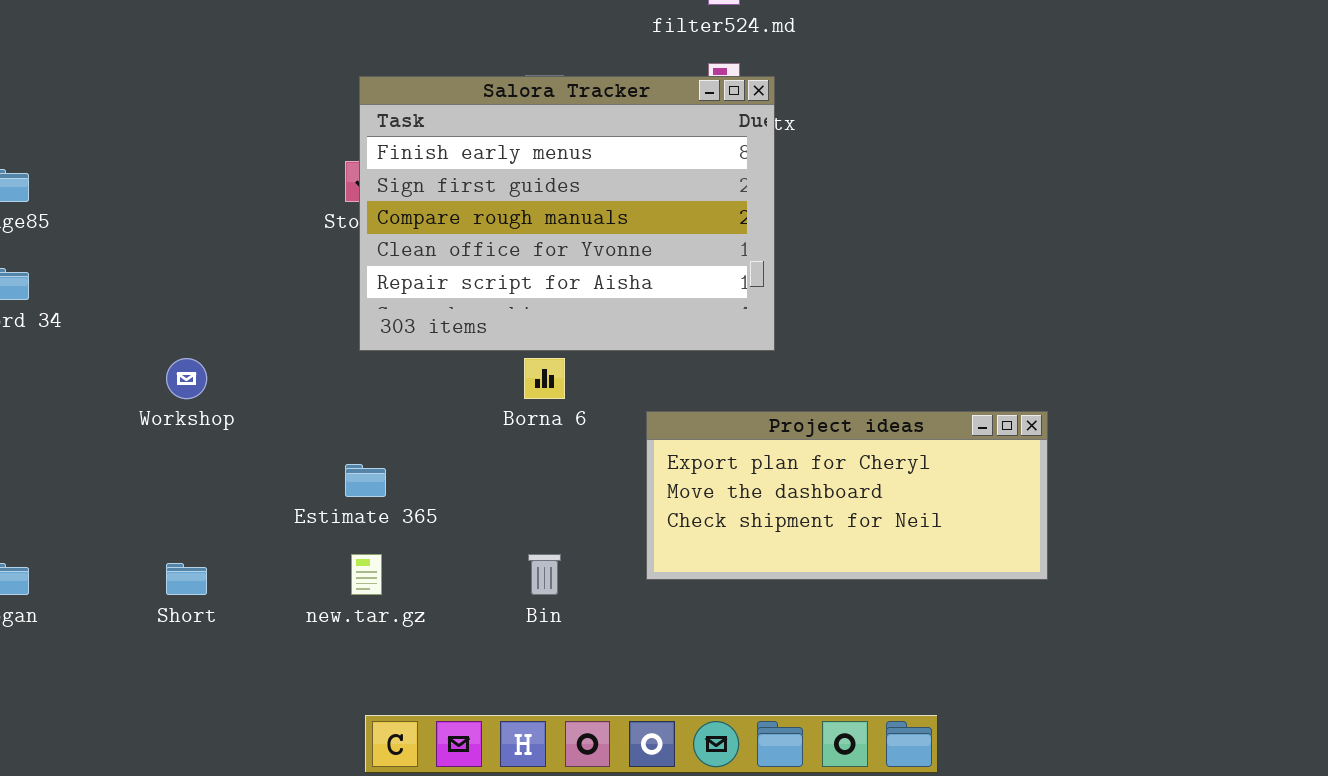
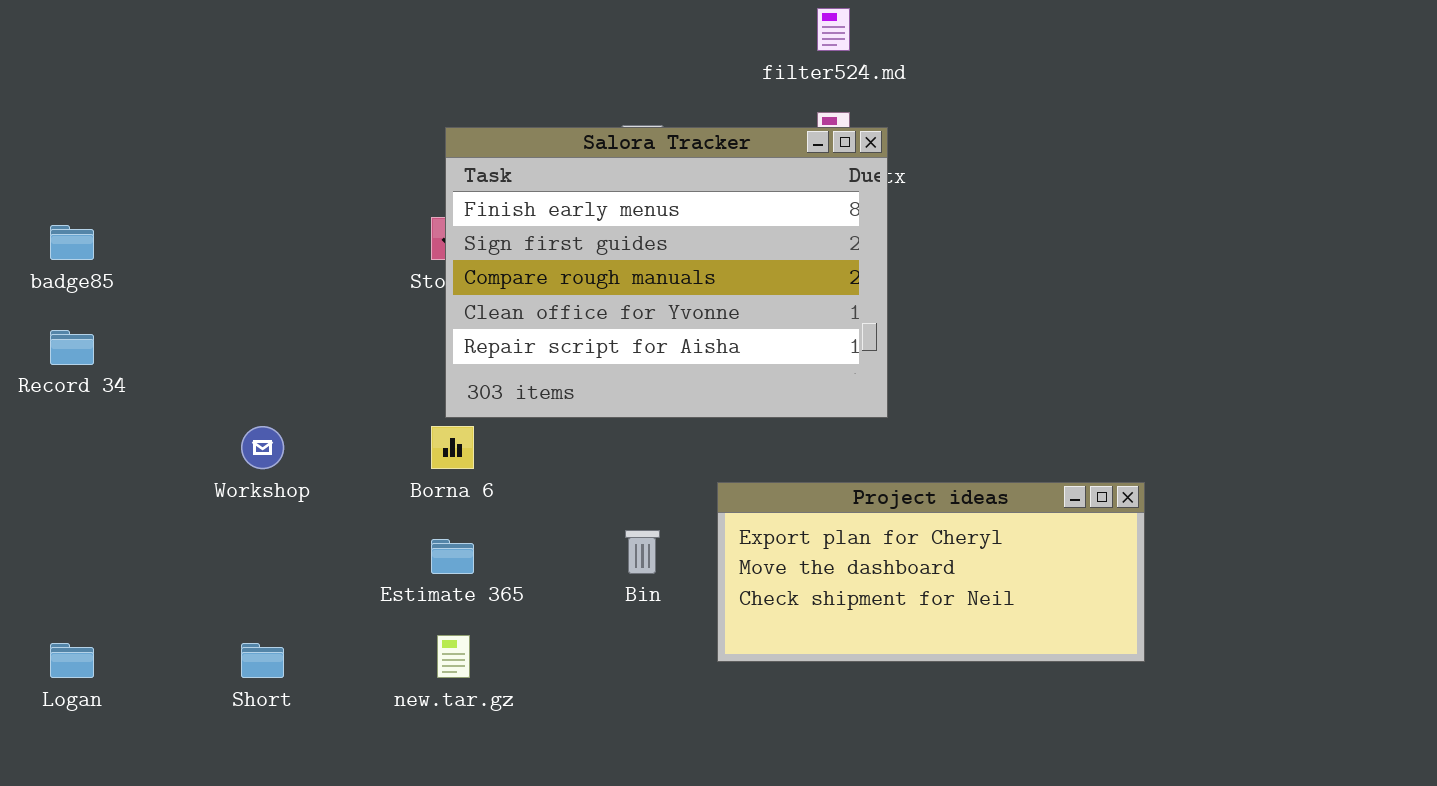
Borna 6: [524,358,565,399] -> [431,426,474,469], moved
Project ideas: [646,411,1048,580] -> [717,482,1145,662], moved
Bin: [528,554,561,595] -> [625,530,660,574], moved

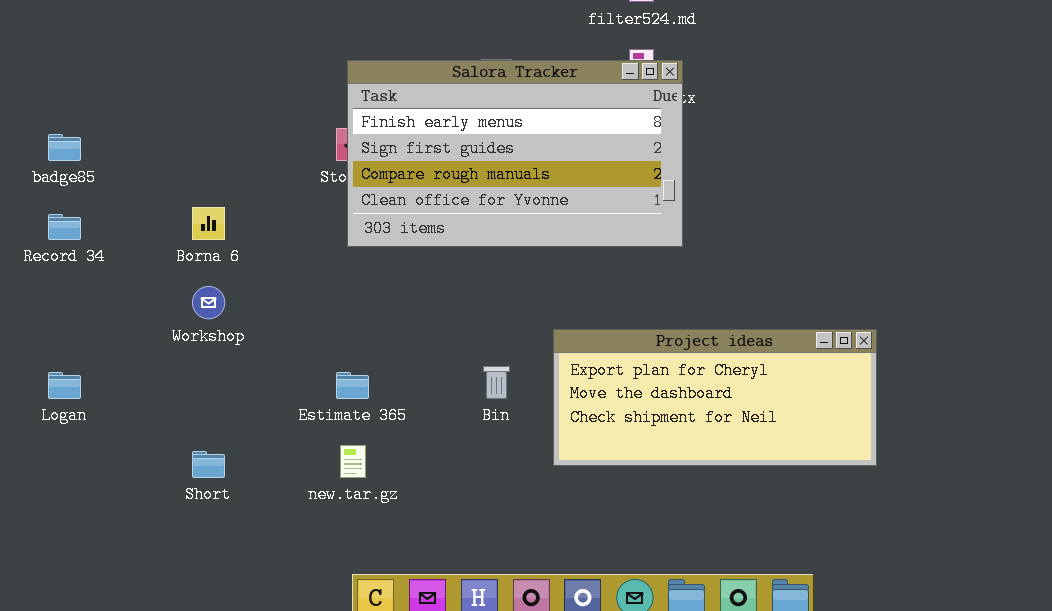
Salora Tracker: [445,127,888,418] -> [347,60,683,247], resized
Borna 6: [431,426,474,469] -> [192,207,225,240], moved
Logan: [50,643,94,678] -> [48,372,81,399], moved

